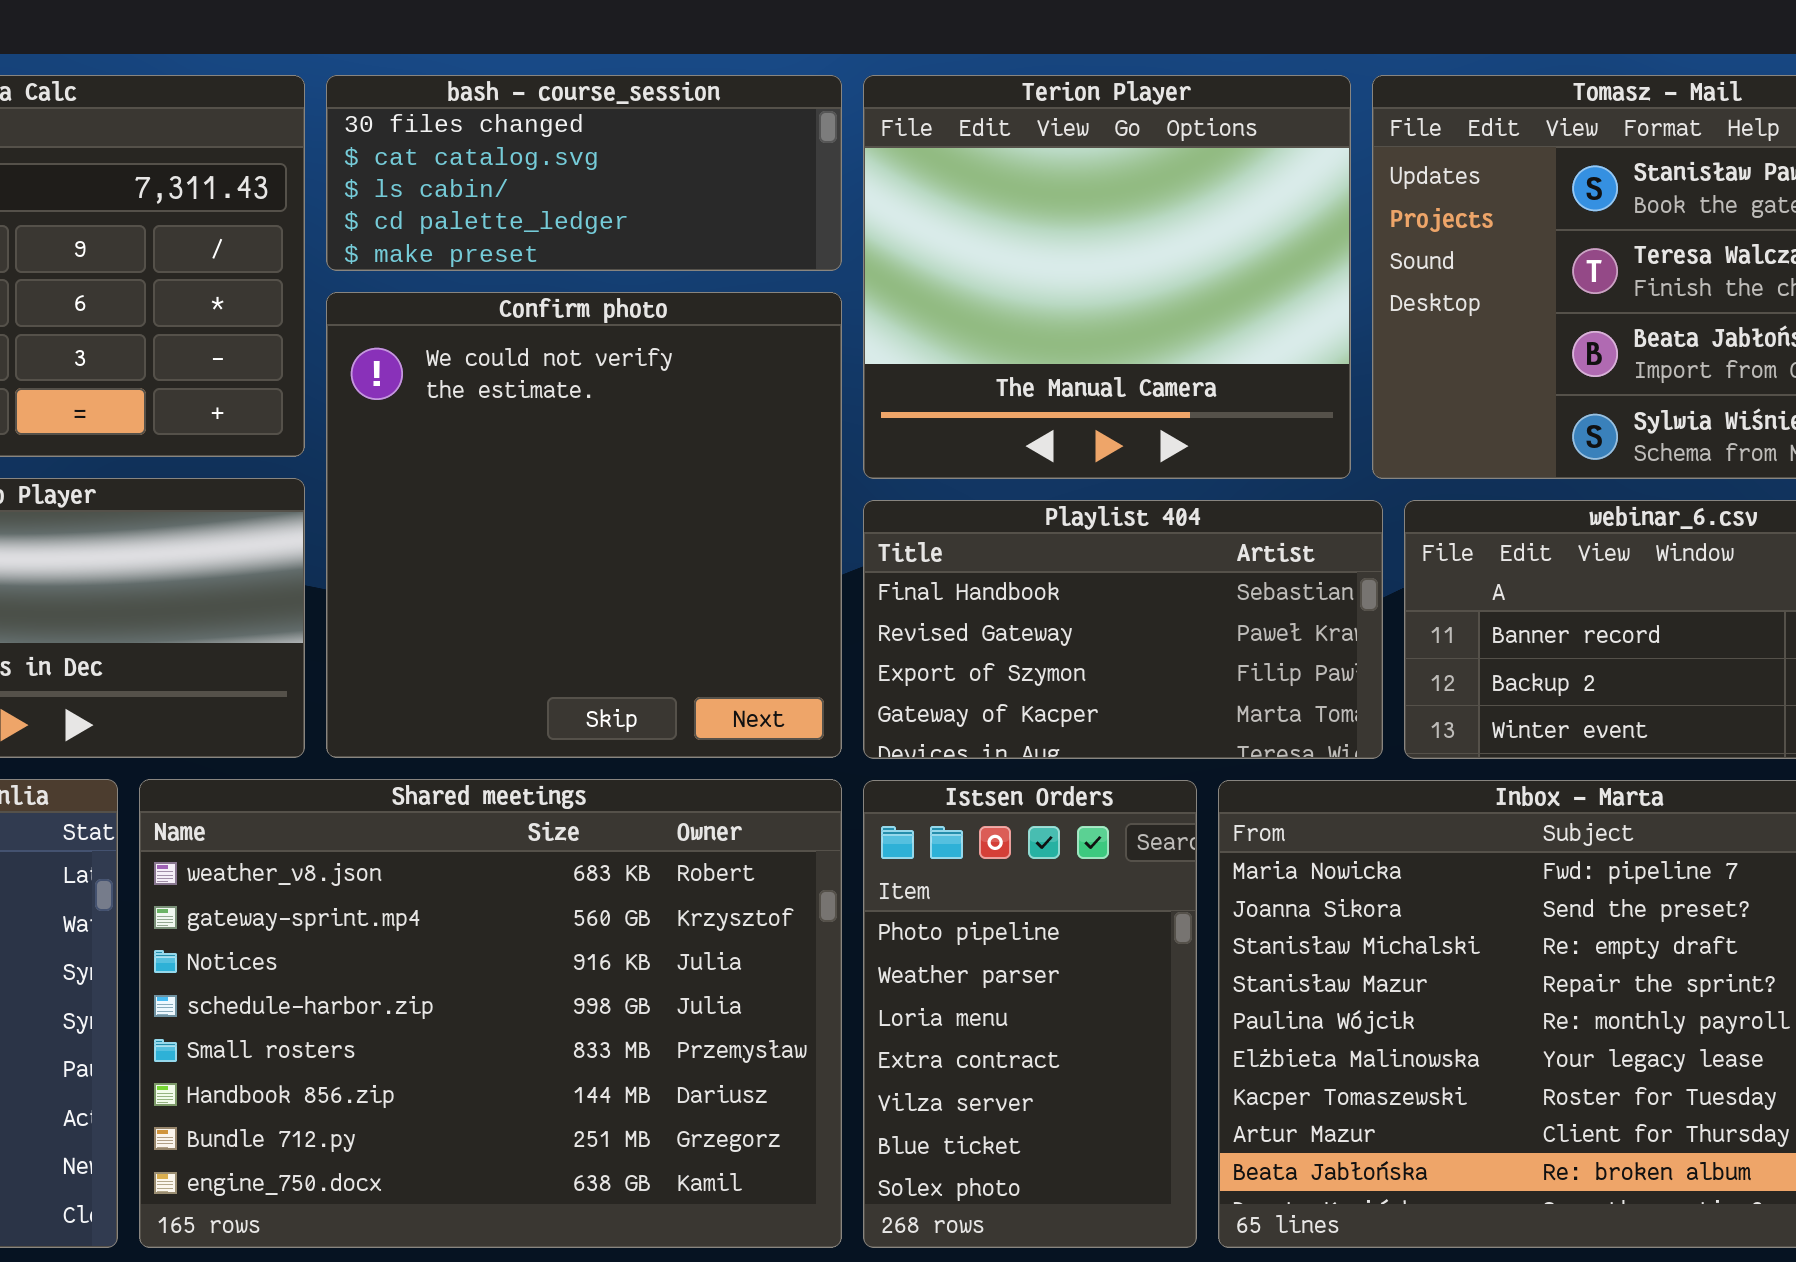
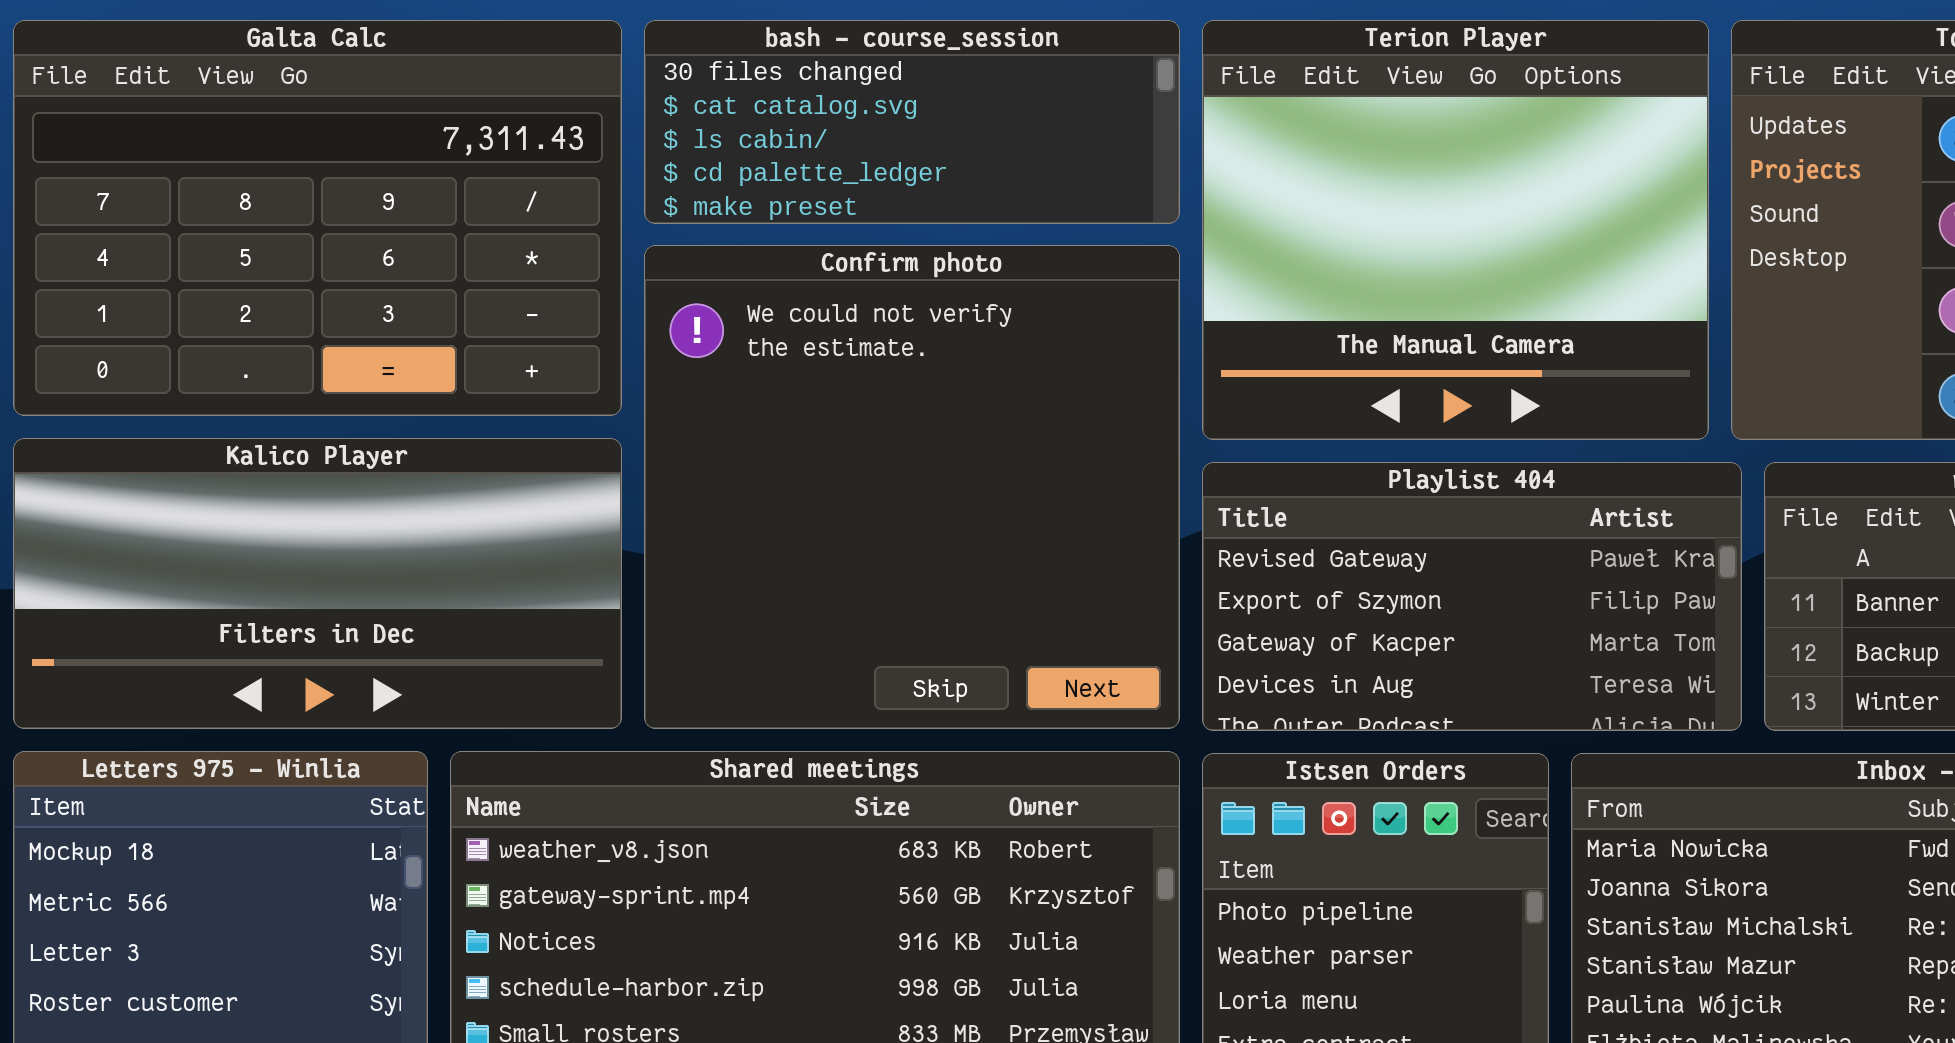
Playlist 404: [863,500,1383,759] -> [1202,462,1742,731], scrolled down 1 row

